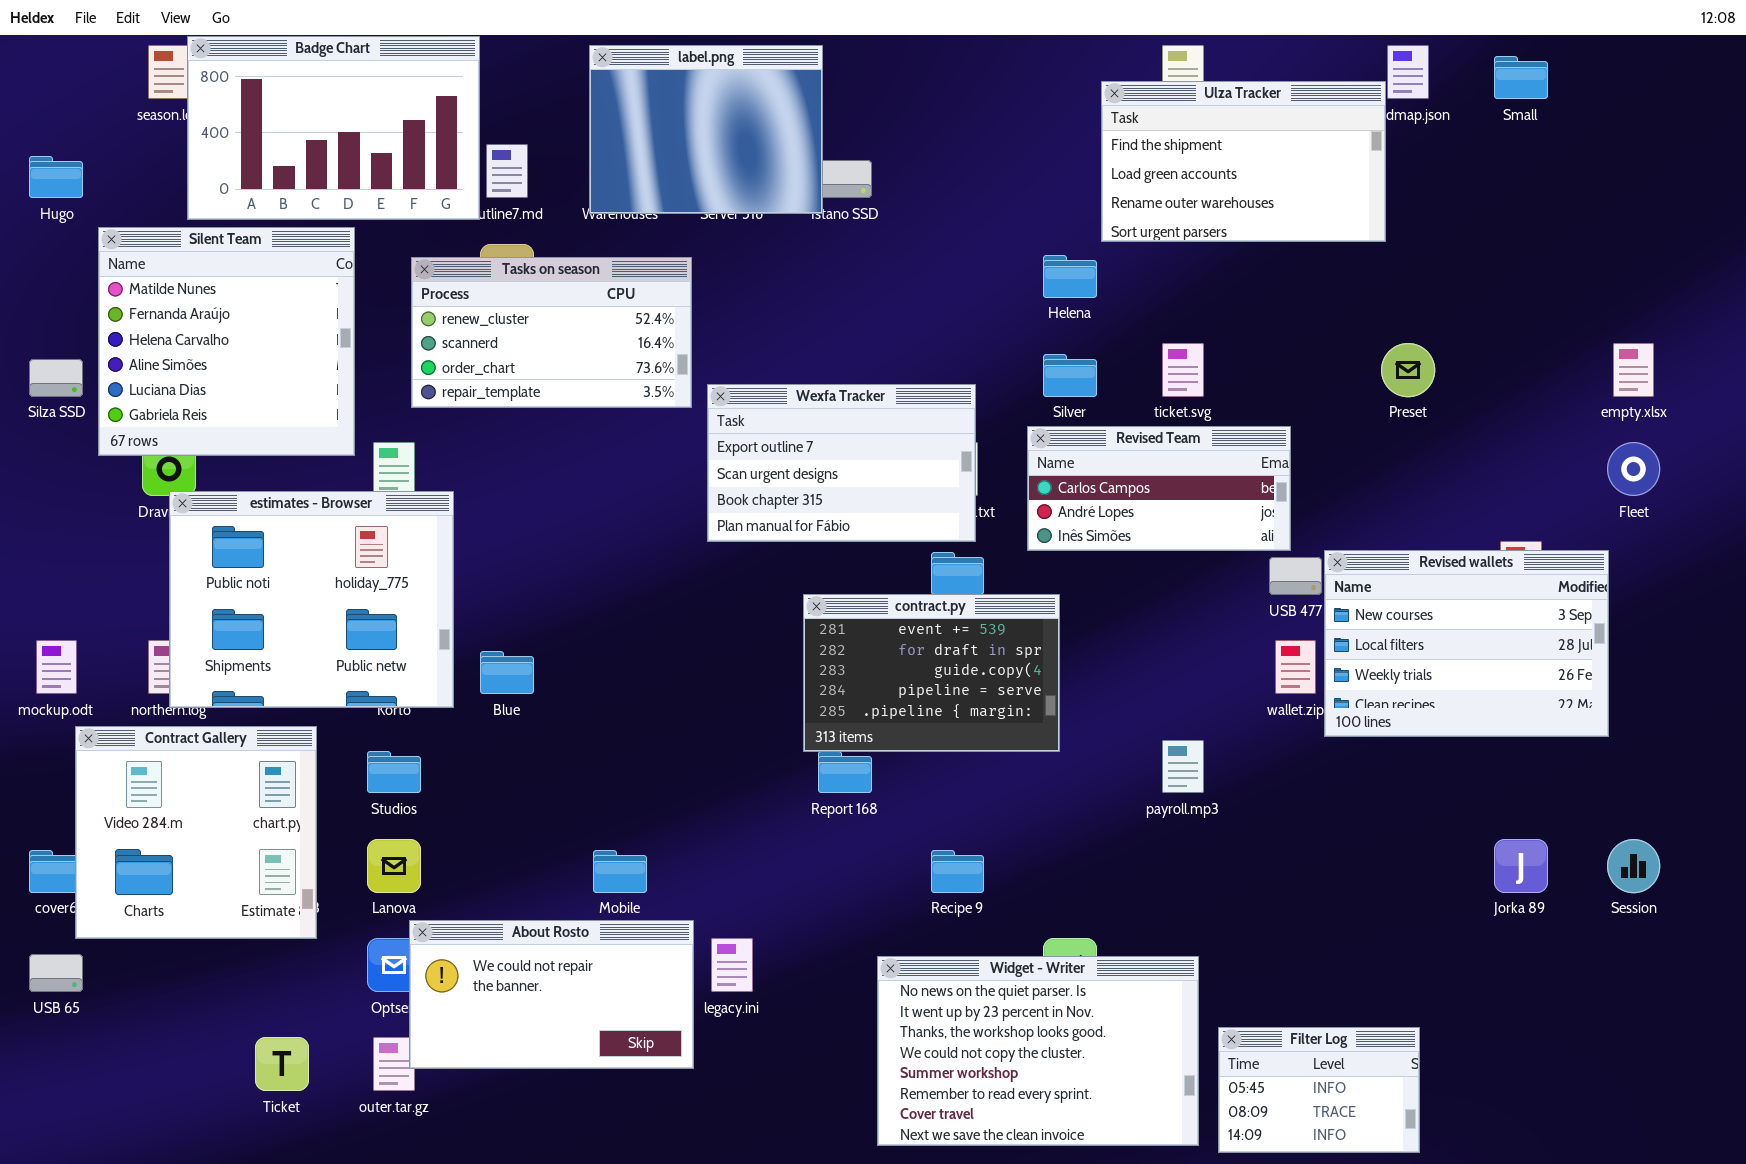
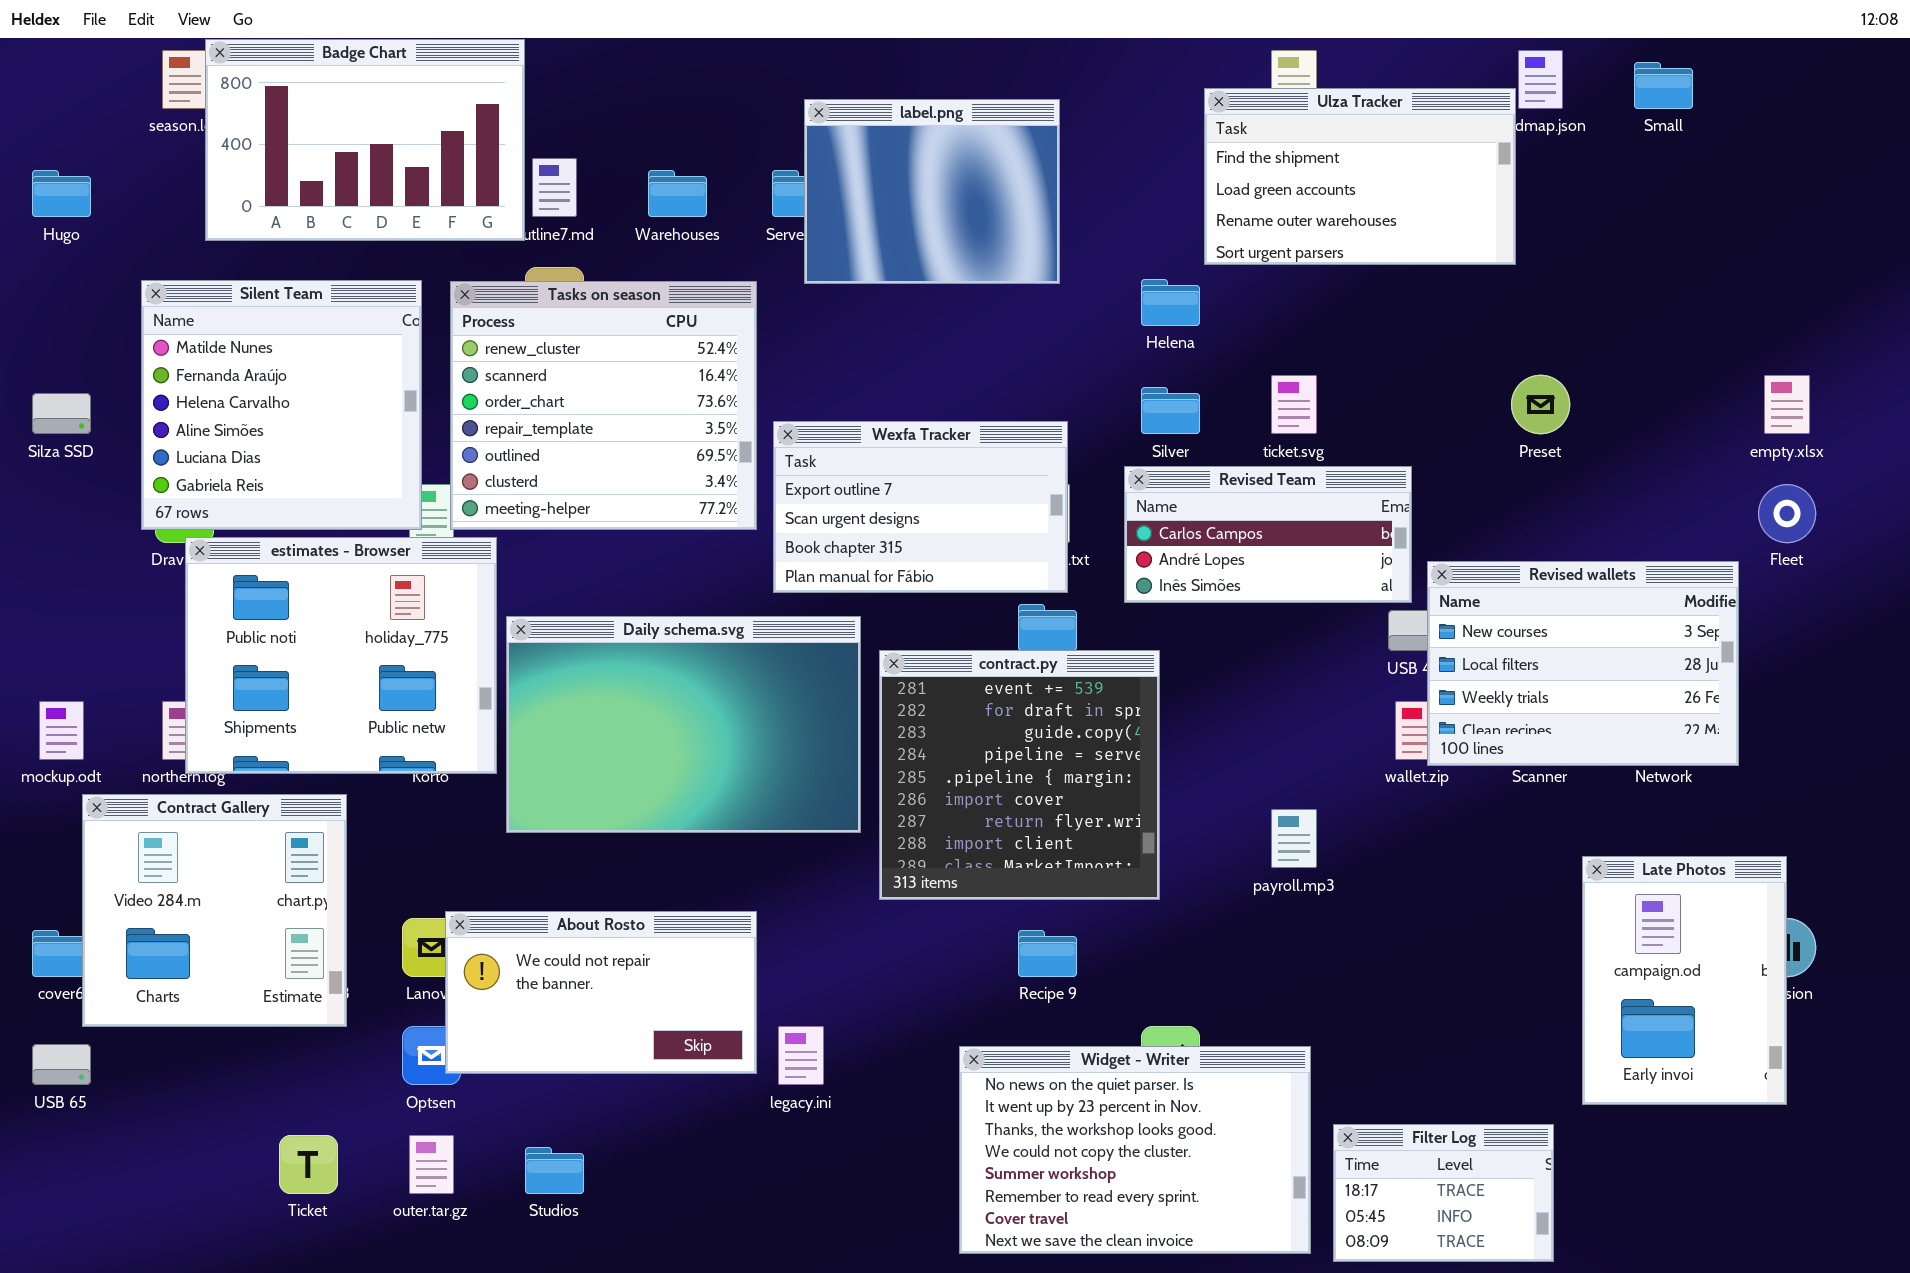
label.png: [589,45,823,214] -> [804,99,1060,284], moved
Silent Team: [98,227,355,456] -> [141,280,422,530], moved
Tasks on season: [411,257,692,408] -> [450,281,757,530], resized
Revised wallets: [1324,550,1609,737] -> [1427,561,1739,766], moved
Daily schema.svg: none -> [506,616,861,833], opened
contract.py: [803,594,1060,752] -> [879,650,1160,900], resized
Studios: [367,751,421,793] -> [525,1147,584,1194], moved
Late Photos: none -> [1582,856,1787,1105], opened
About Rosto: [409,920,694,1069] -> [445,911,757,1074], moved
Filter Log: [1218,1027,1420,1153] -> [1333,1124,1554,1262], scrolled up 1 row

